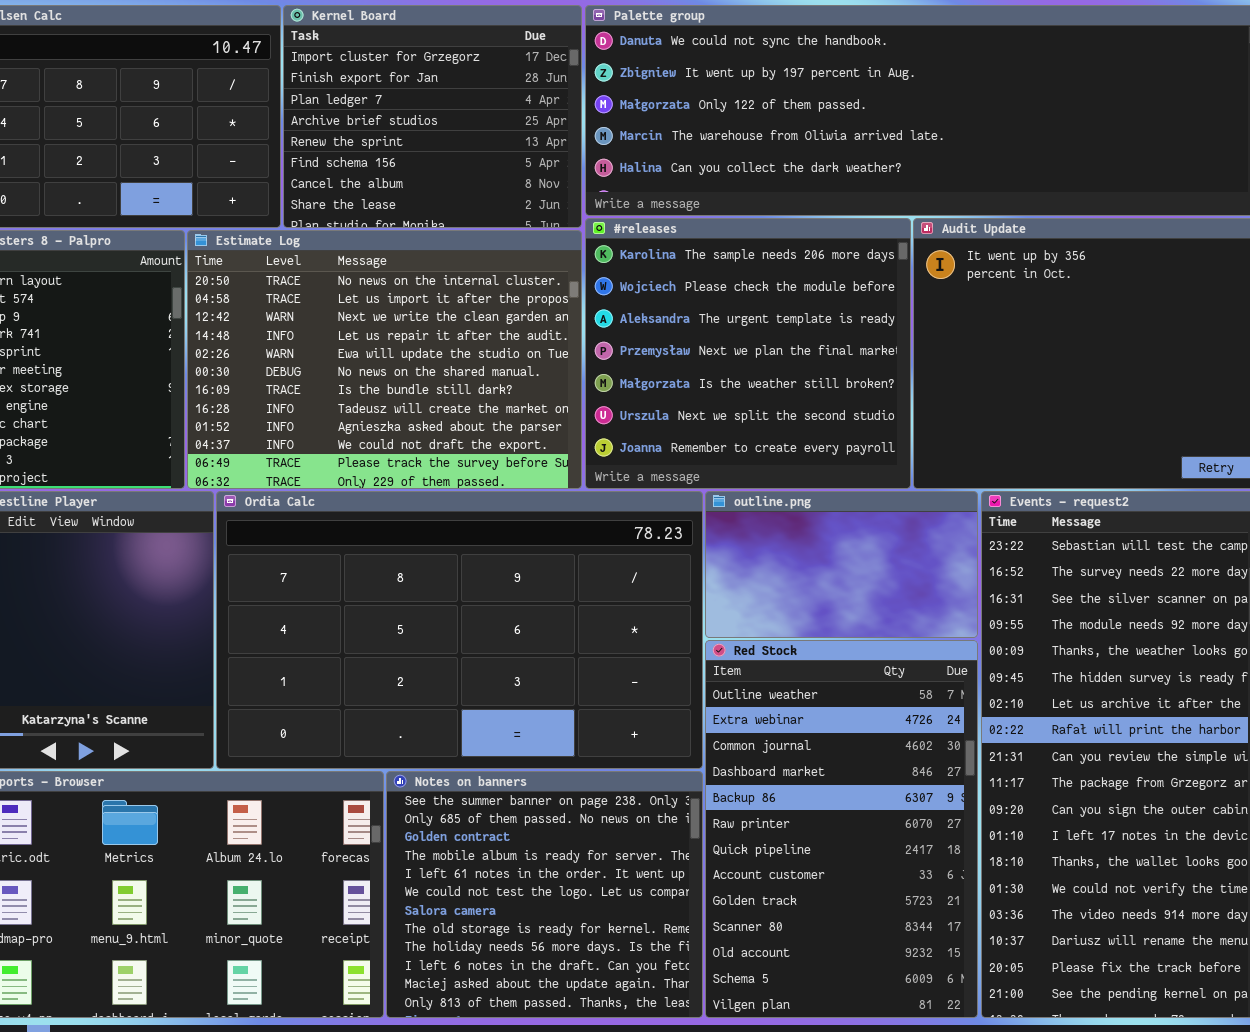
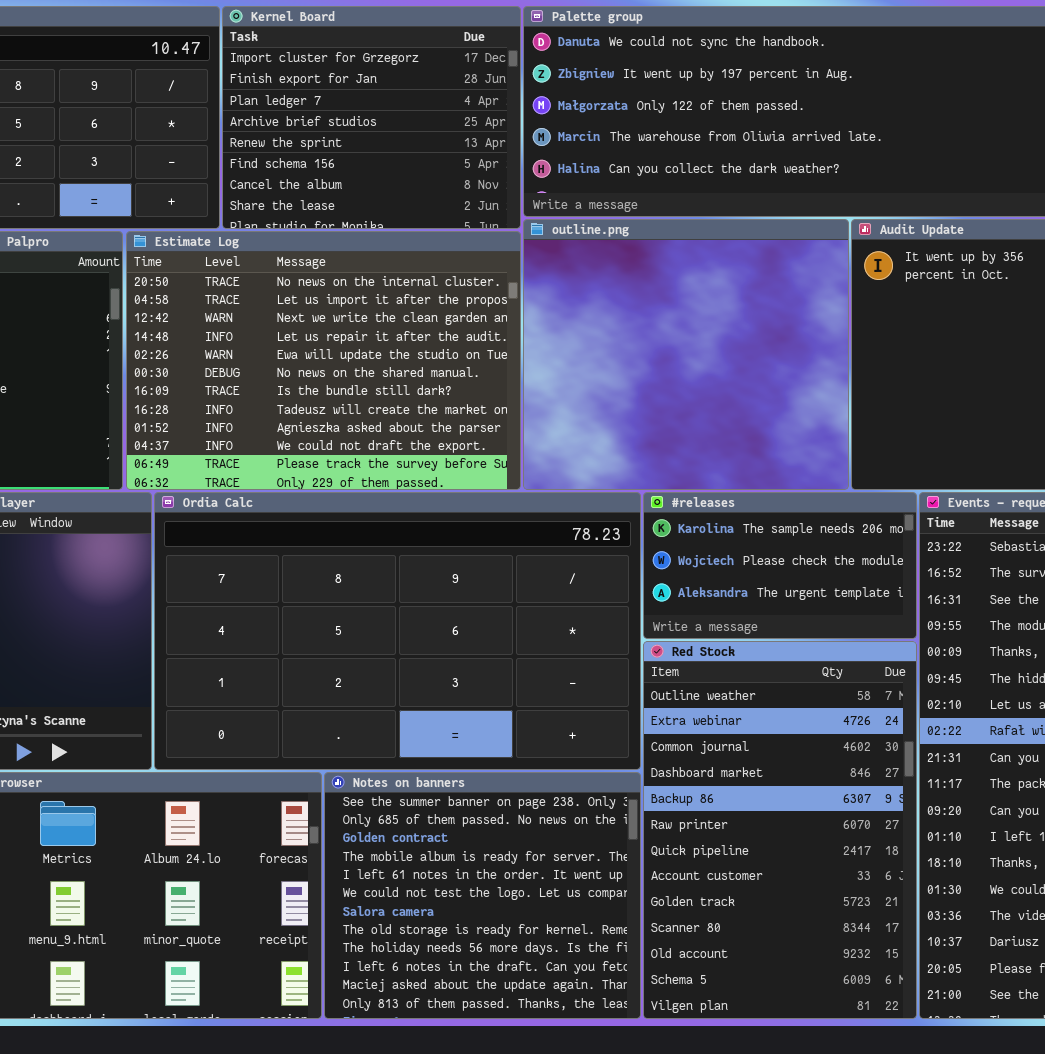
#releases: [585,218,911,489] -> [643,492,917,639], moved, resized
outline.png: [705,491,978,638] -> [523,219,849,490], moved, resized

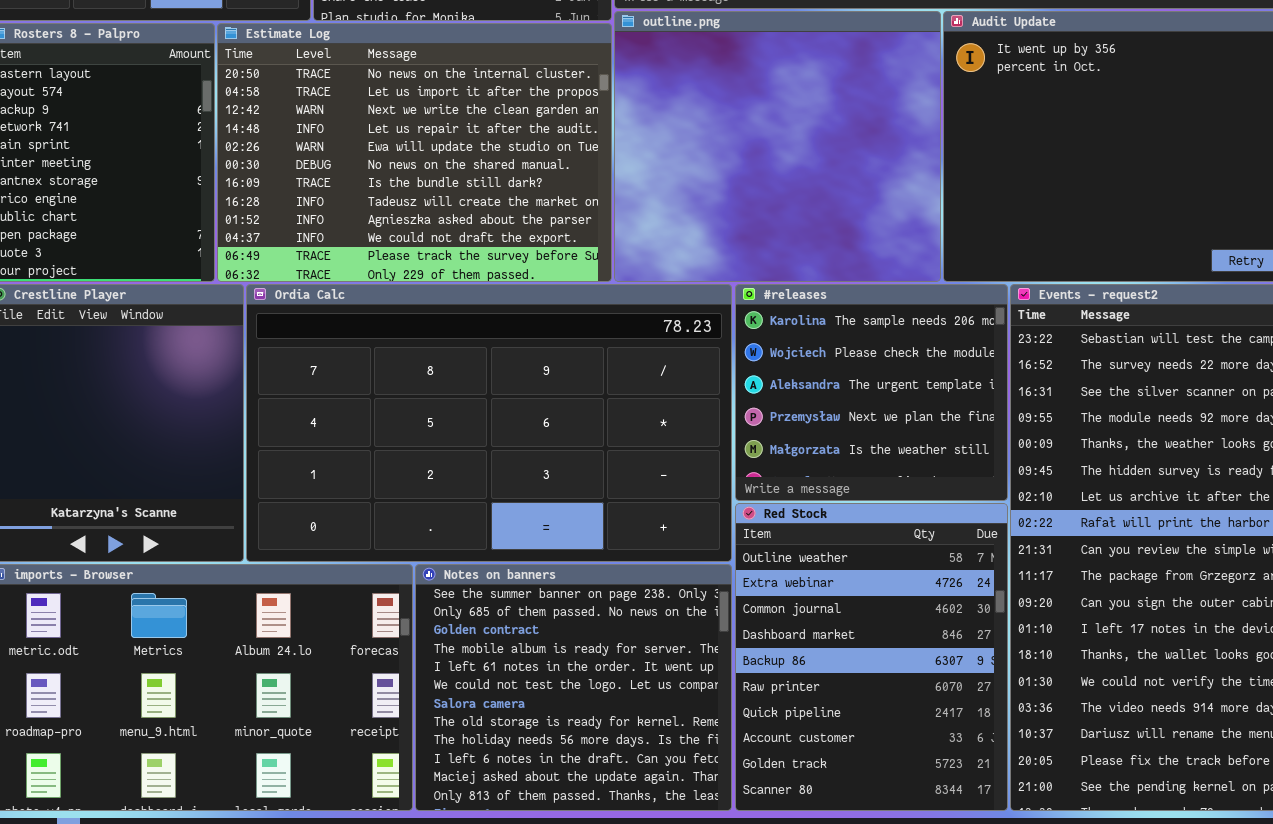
#releases: [643,492,917,639] -> [735,284,1008,501], resized
Red Stock: [643,641,917,1019] -> [735,503,1008,811], resized

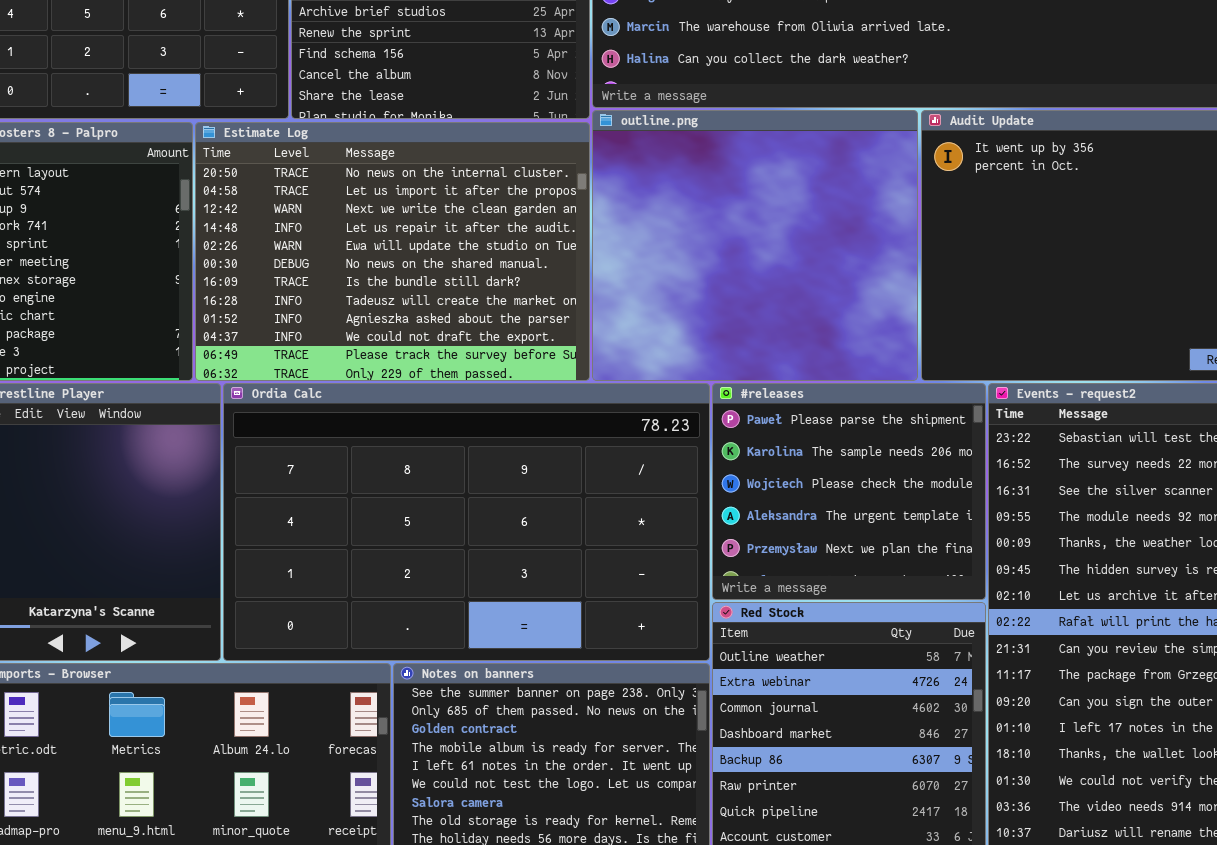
#releases: [735,284,1008,501] -> [712,383,986,600], scrolled up 1 row

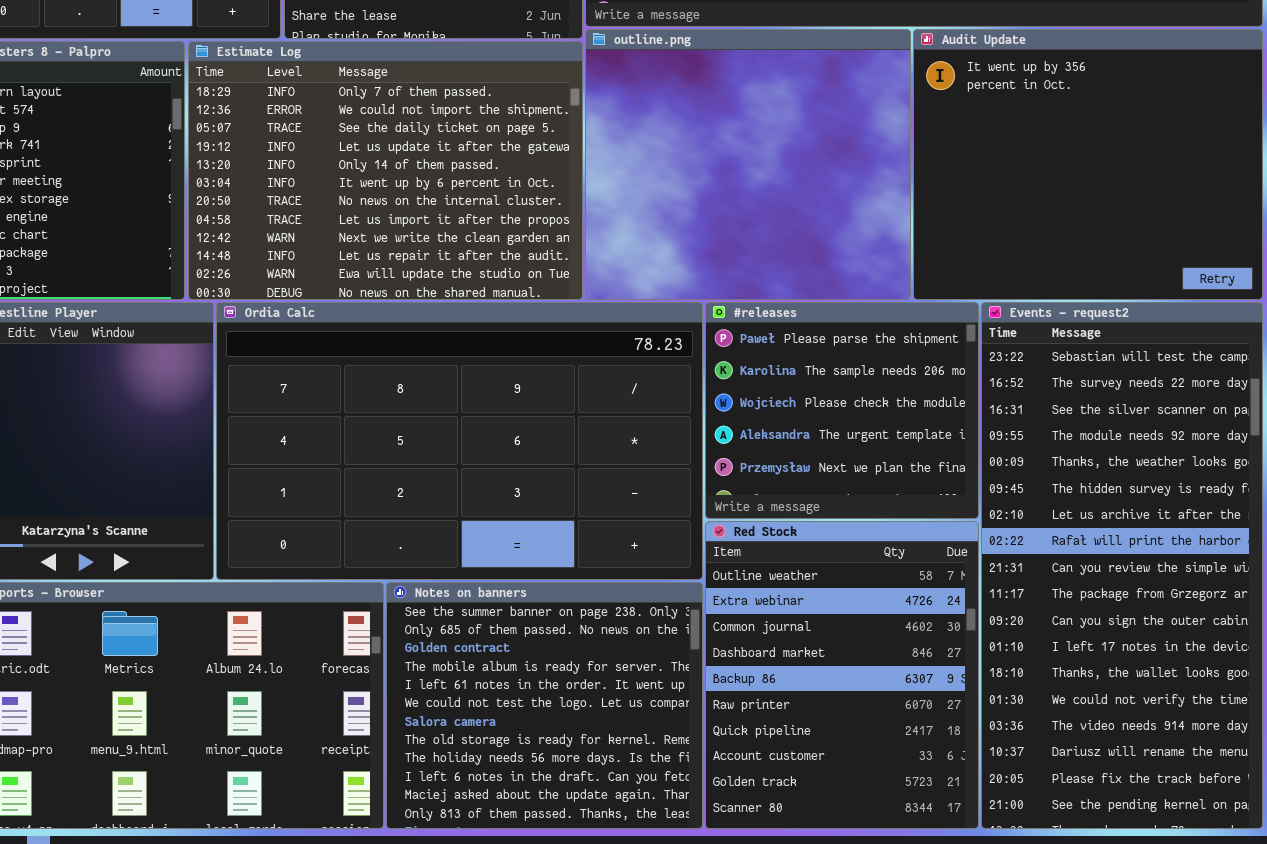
Estimate Log: [195,122,590,381] -> [188,41,583,300], scrolled up 6 rows

